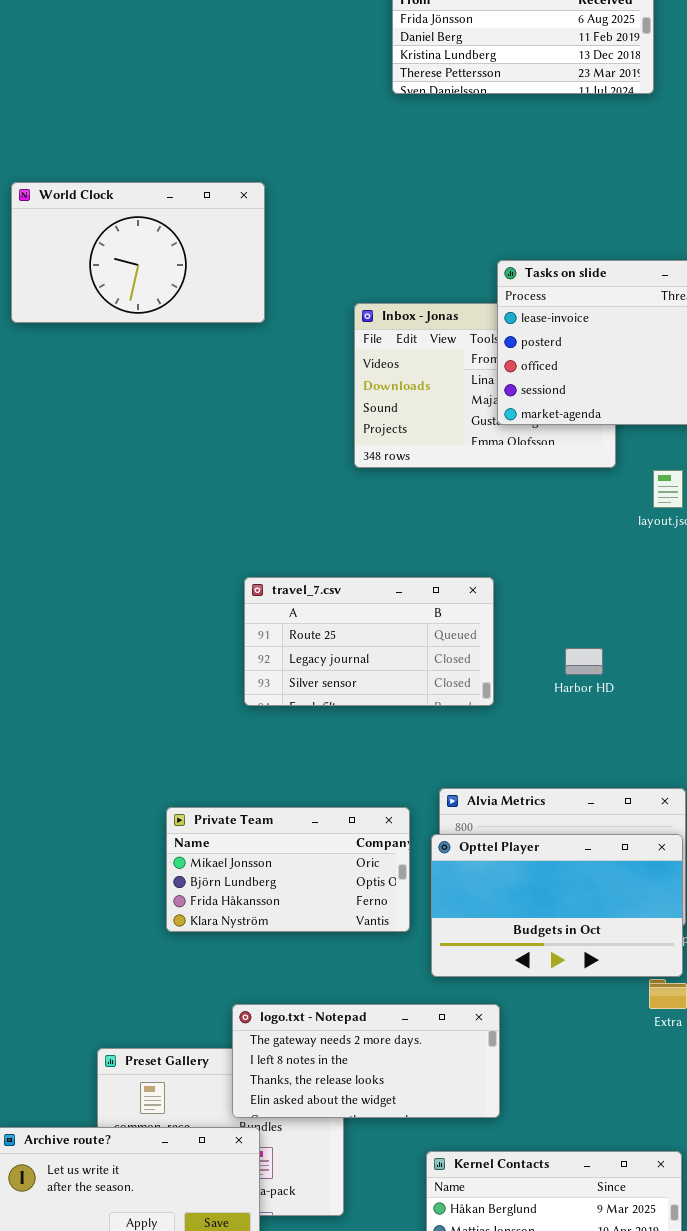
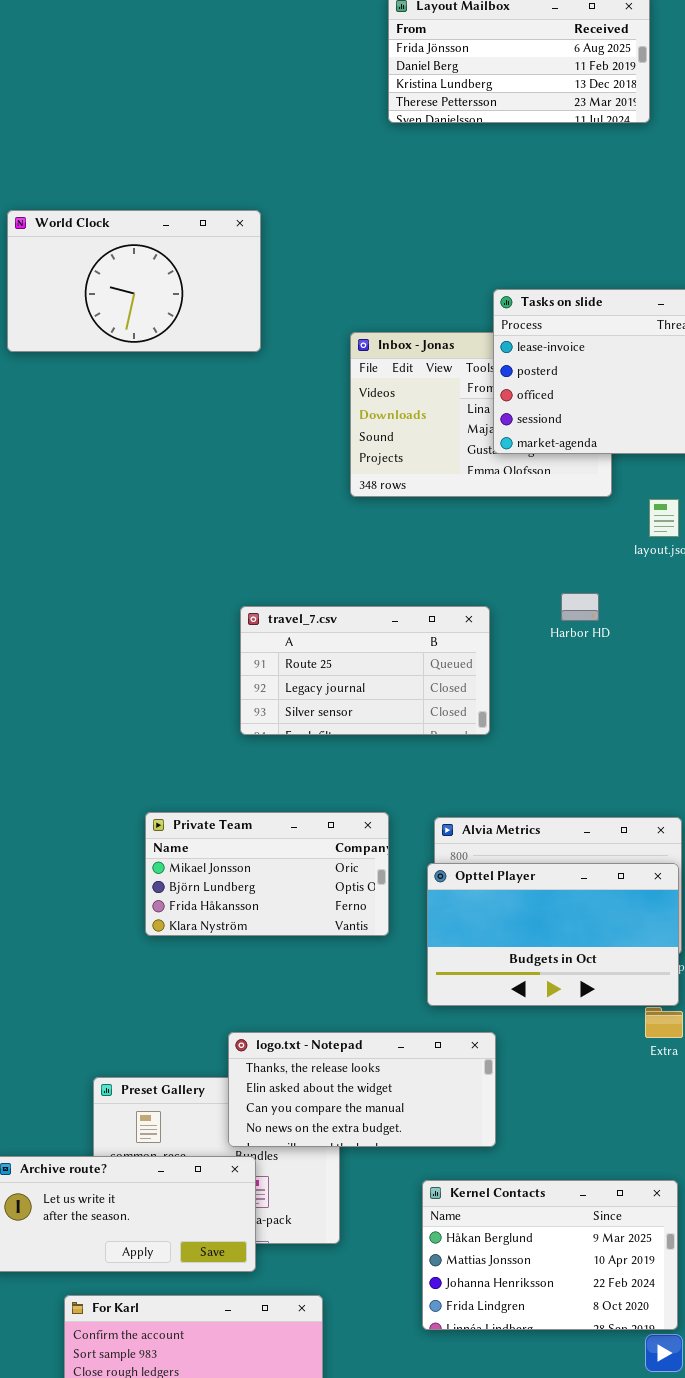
Harbor HD: [565,648,603,675] -> [561,593,599,621], moved
Private Team: [166,807,410,932] -> [145,812,389,936], moved
logo.txt - Notepad: [232,1004,500,1118] -> [228,1032,496,1147], scrolled down 2 rows

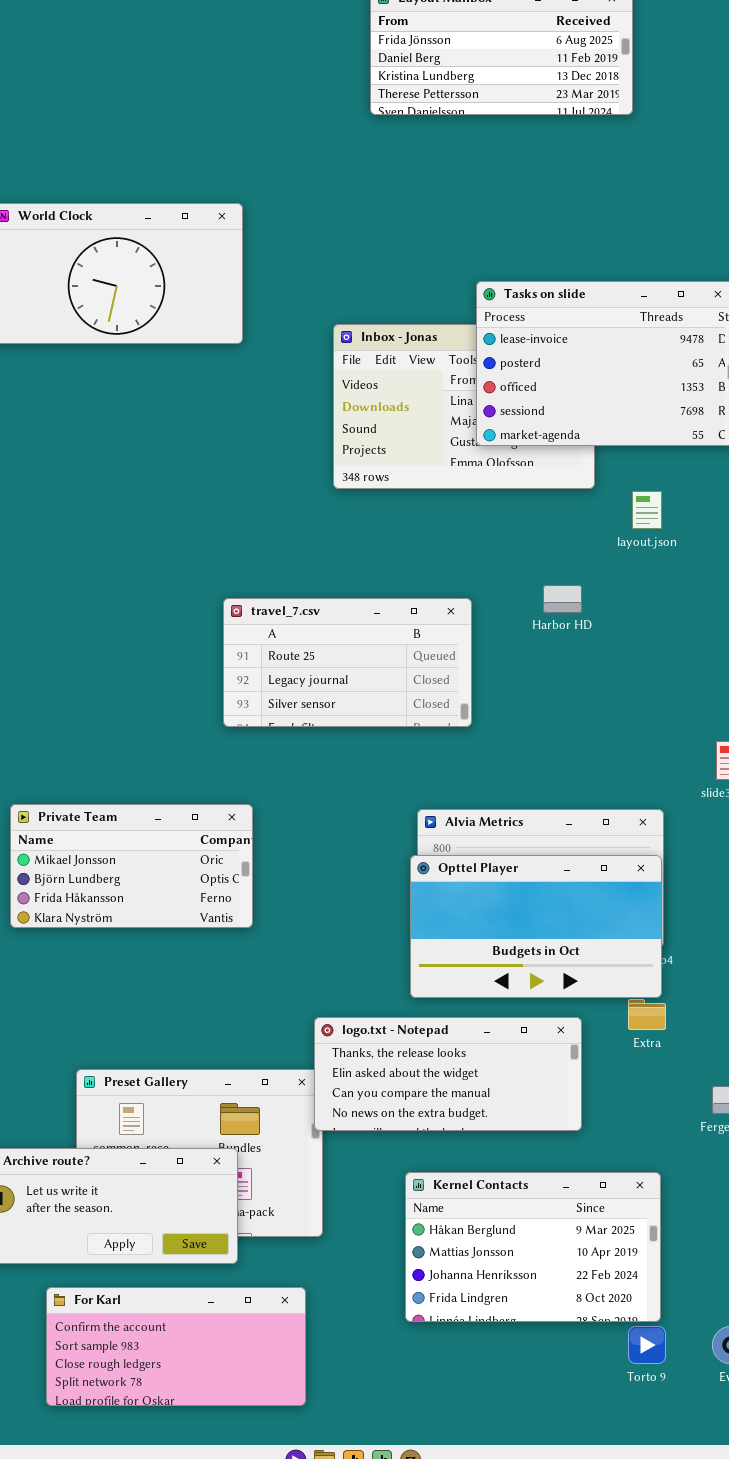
Private Team: [145,812,389,936] -> [10,804,253,928], moved
logo.txt - Notepad: [228,1032,496,1147] -> [314,1017,582,1131], moved

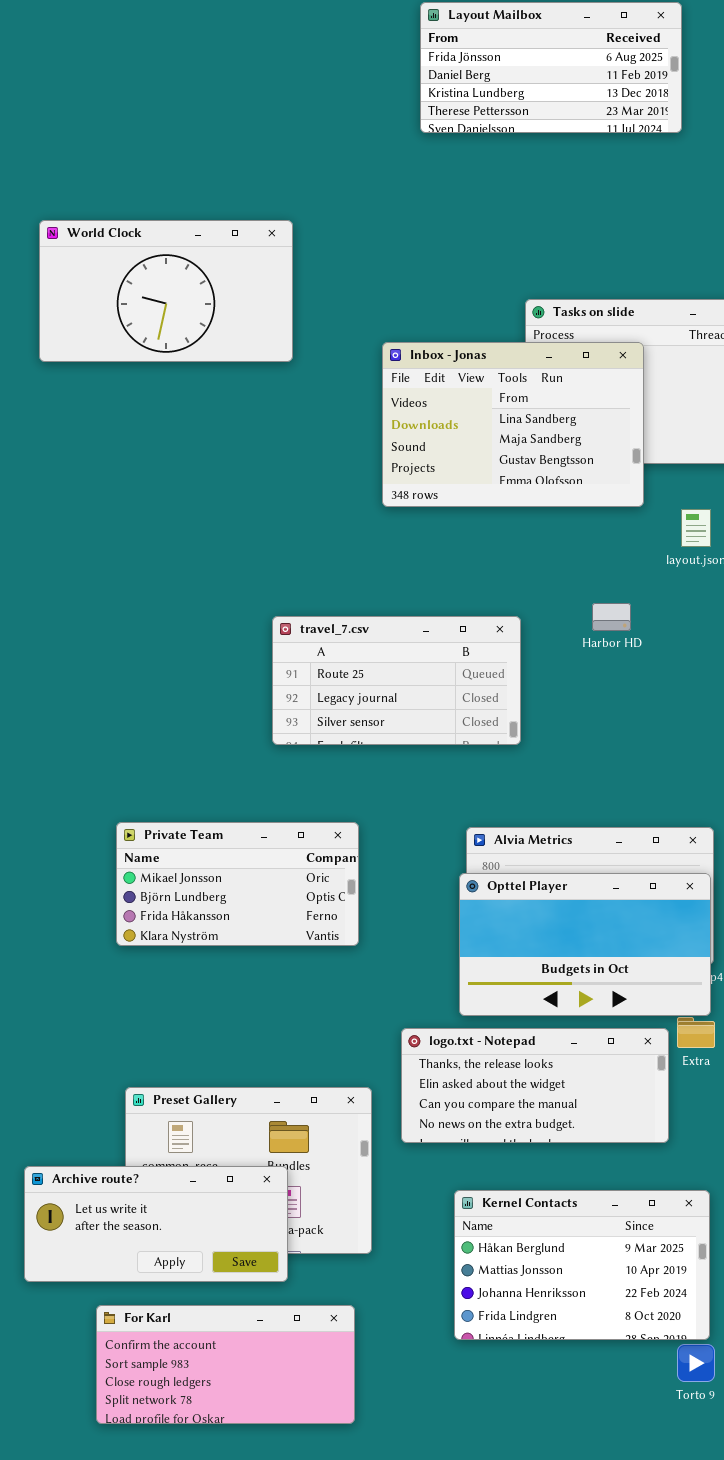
Inbox - Jonas: [333,324,595,489] -> [382,342,644,507], raised
Private Team: [10,804,253,928] -> [116,822,359,946], moved
logo.txt - Notepad: [314,1017,582,1131] -> [401,1028,669,1143], moved

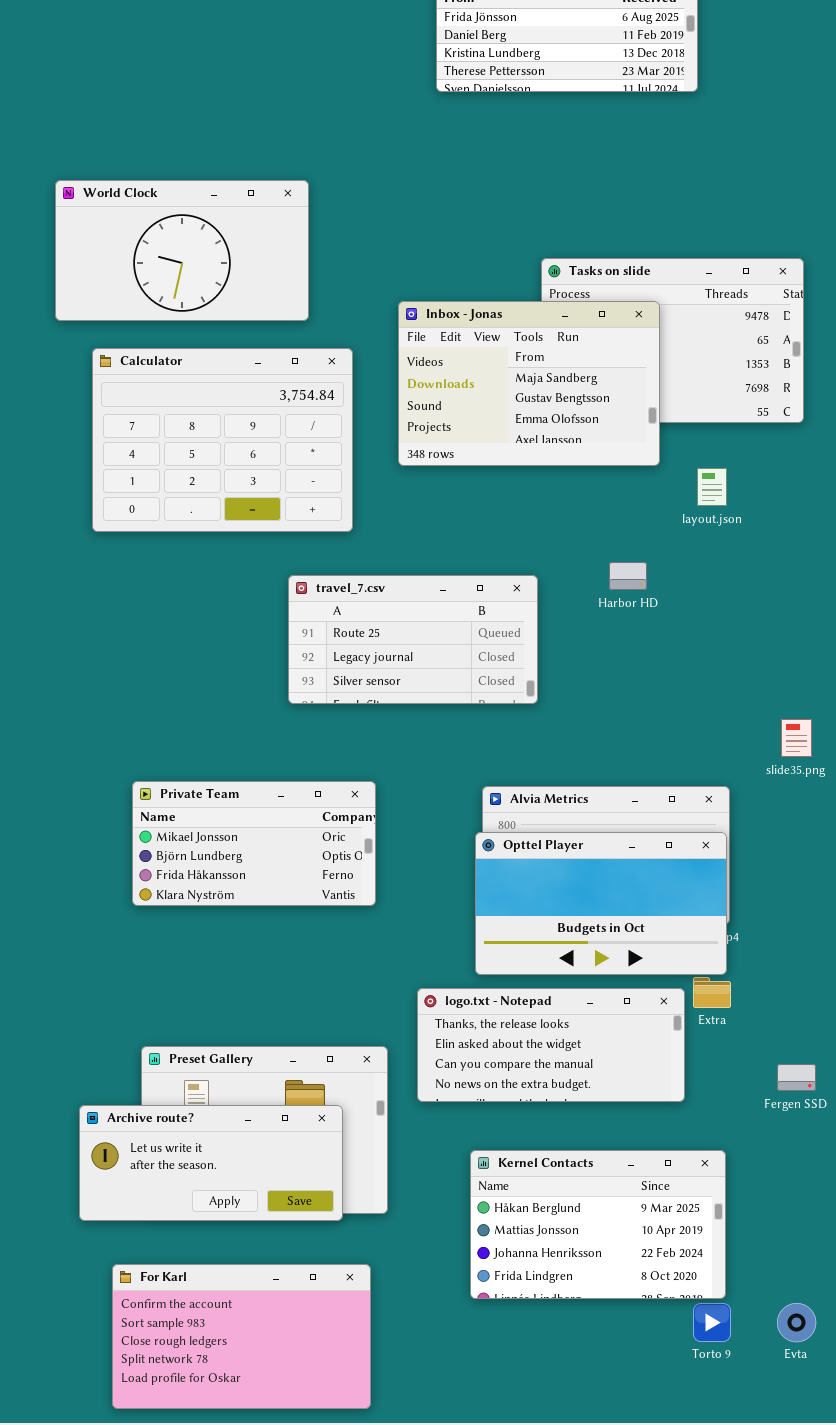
Inbox - Jonas: [382,342,644,507] -> [398,301,660,466], scrolled down 1 row
Calculator: none -> [92,348,353,532], opened
Archive route?: [24,1166,288,1282] -> [79,1105,343,1221], moved
For Karl: [96,1305,355,1424] -> [112,1264,371,1409], resized

